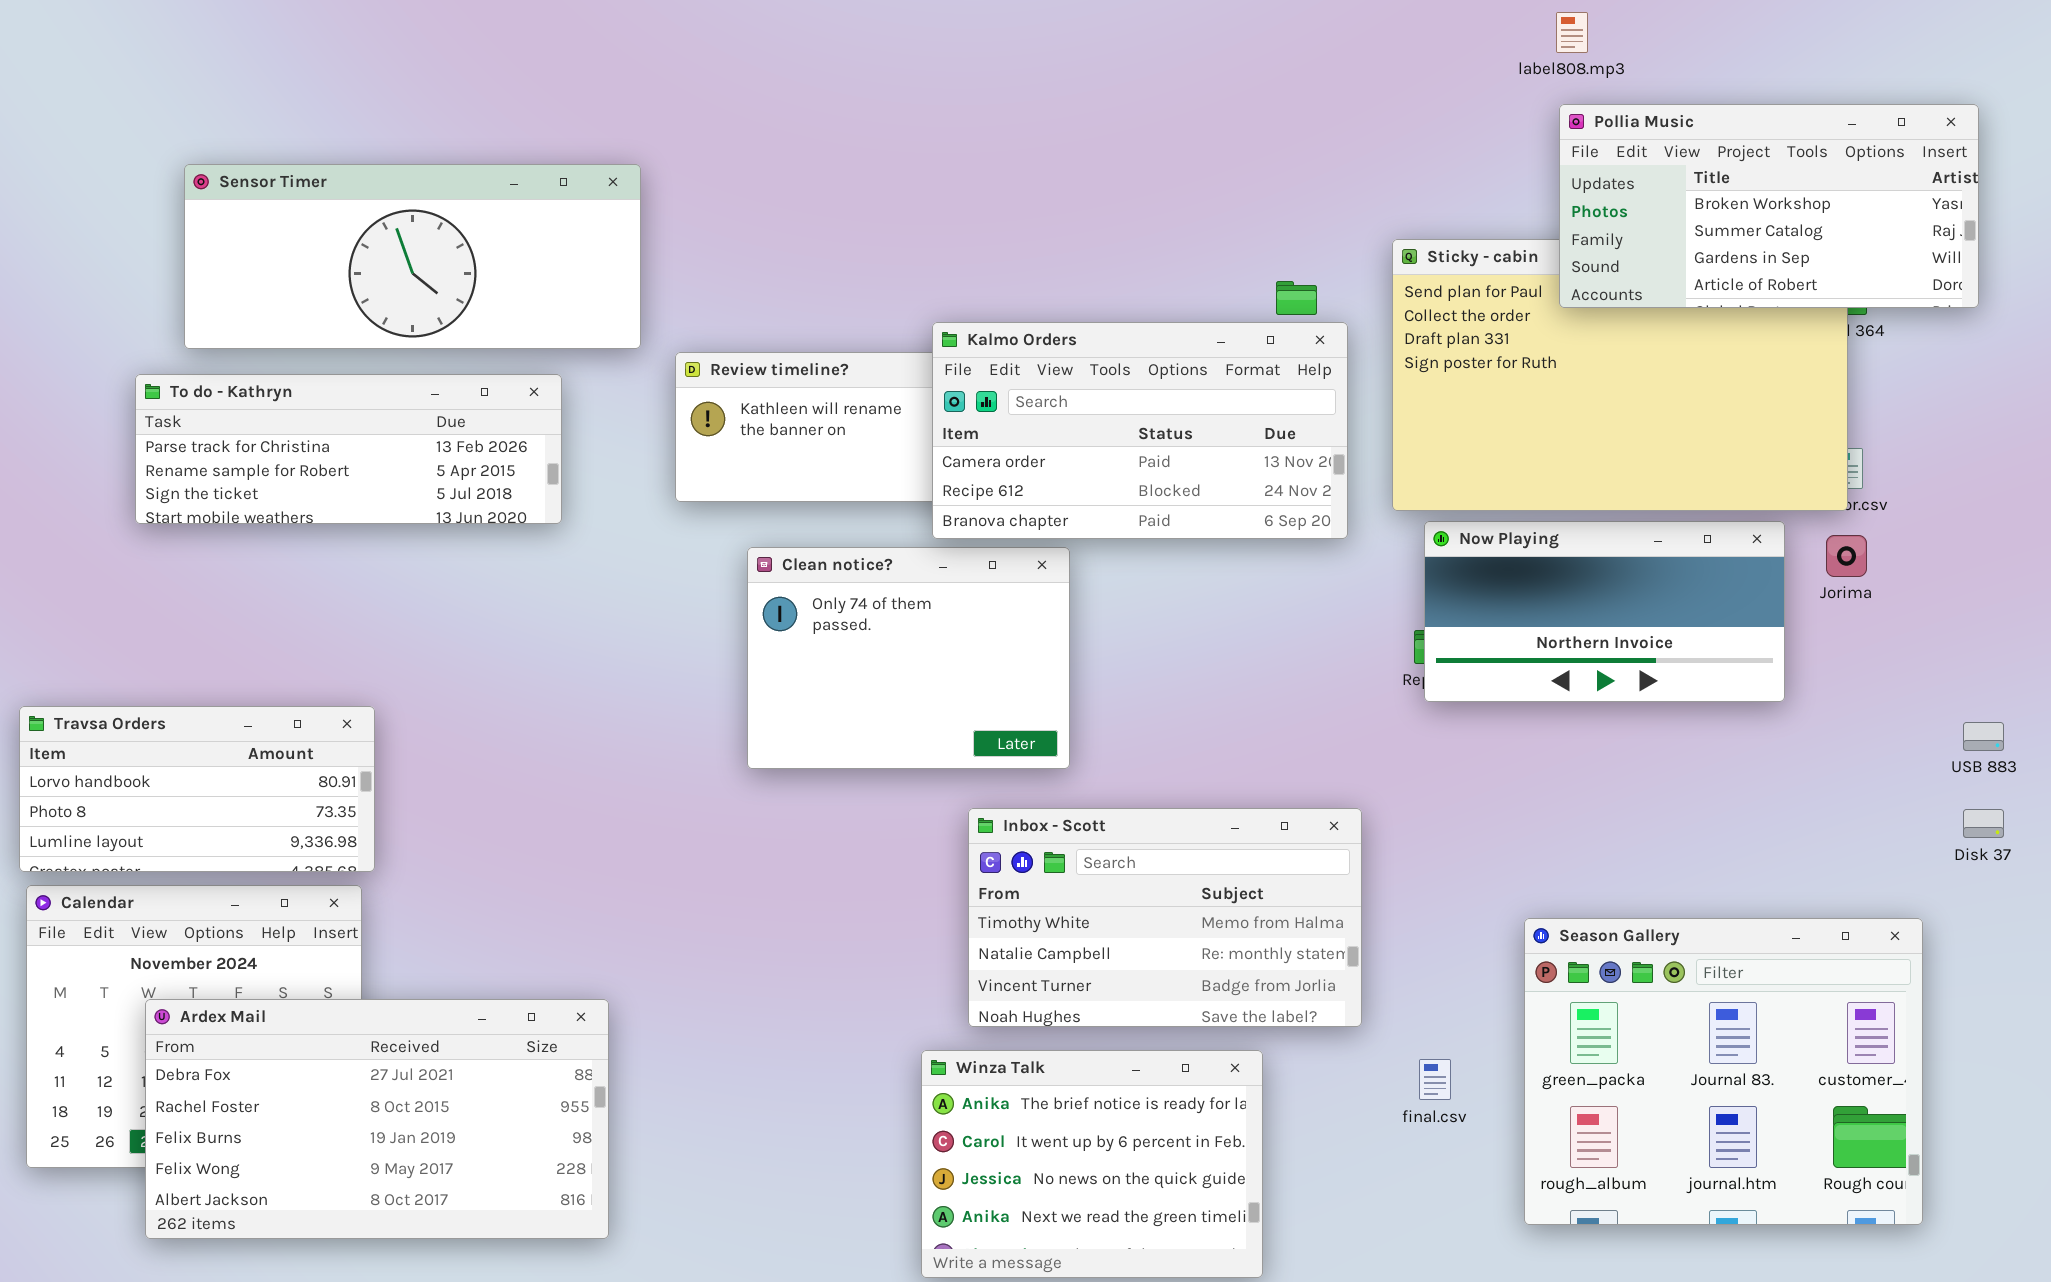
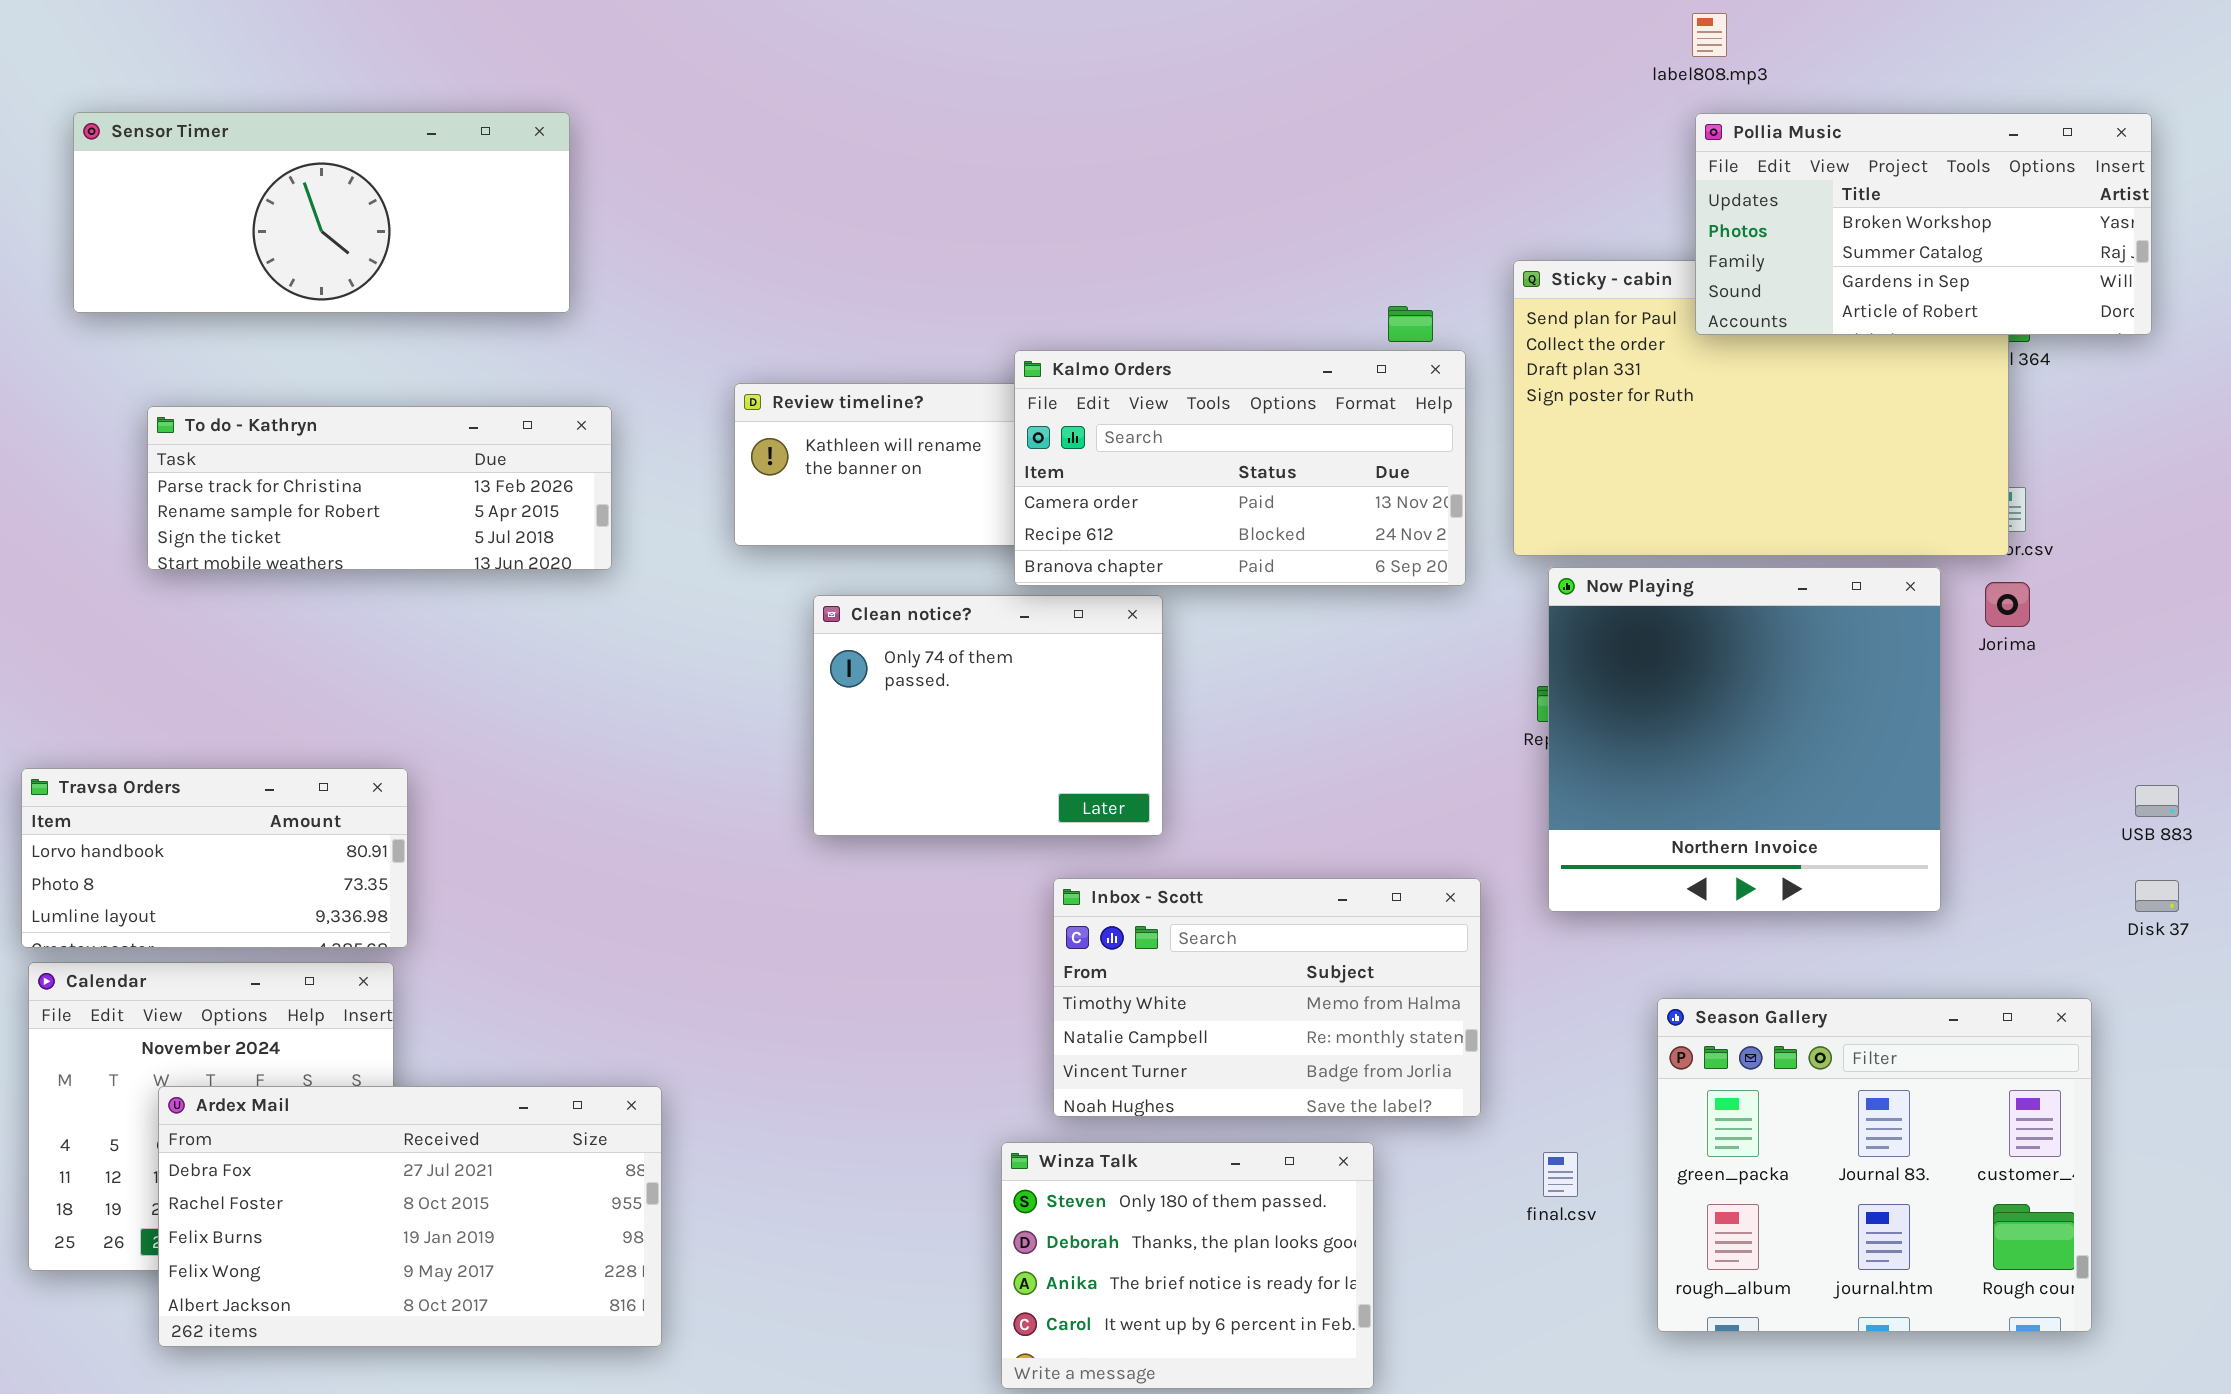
Sensor Timer: [184,164,641,349] -> [73,112,570,313], moved
Now Playing: [1424,521,1785,702] -> [1548,567,1941,912], resized
Winza Talk: [921,1050,1263,1278] -> [1001,1142,1374,1389], scrolled up 2 rows

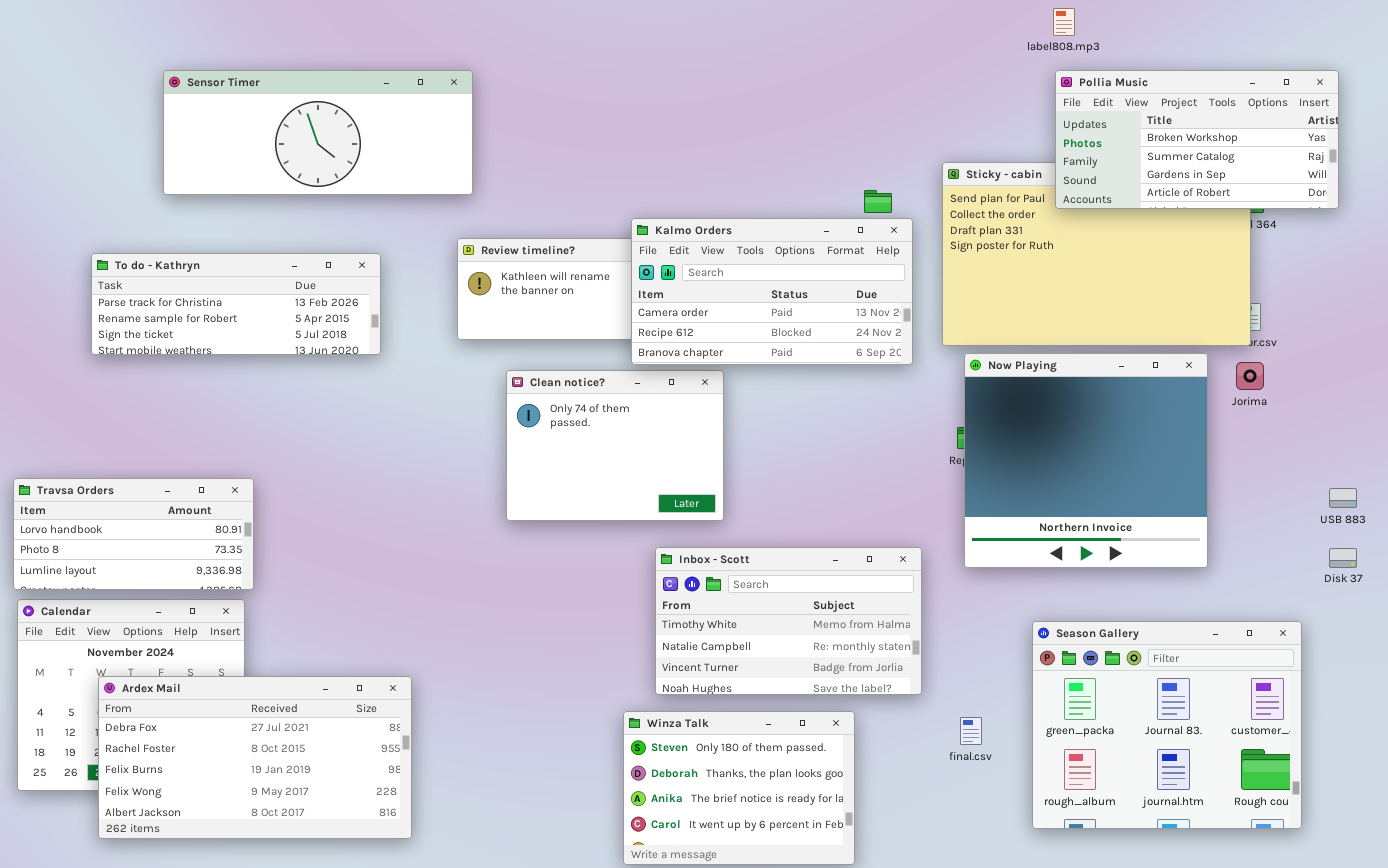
Sensor Timer: [73,112,570,313] -> [163,70,473,195], moved

